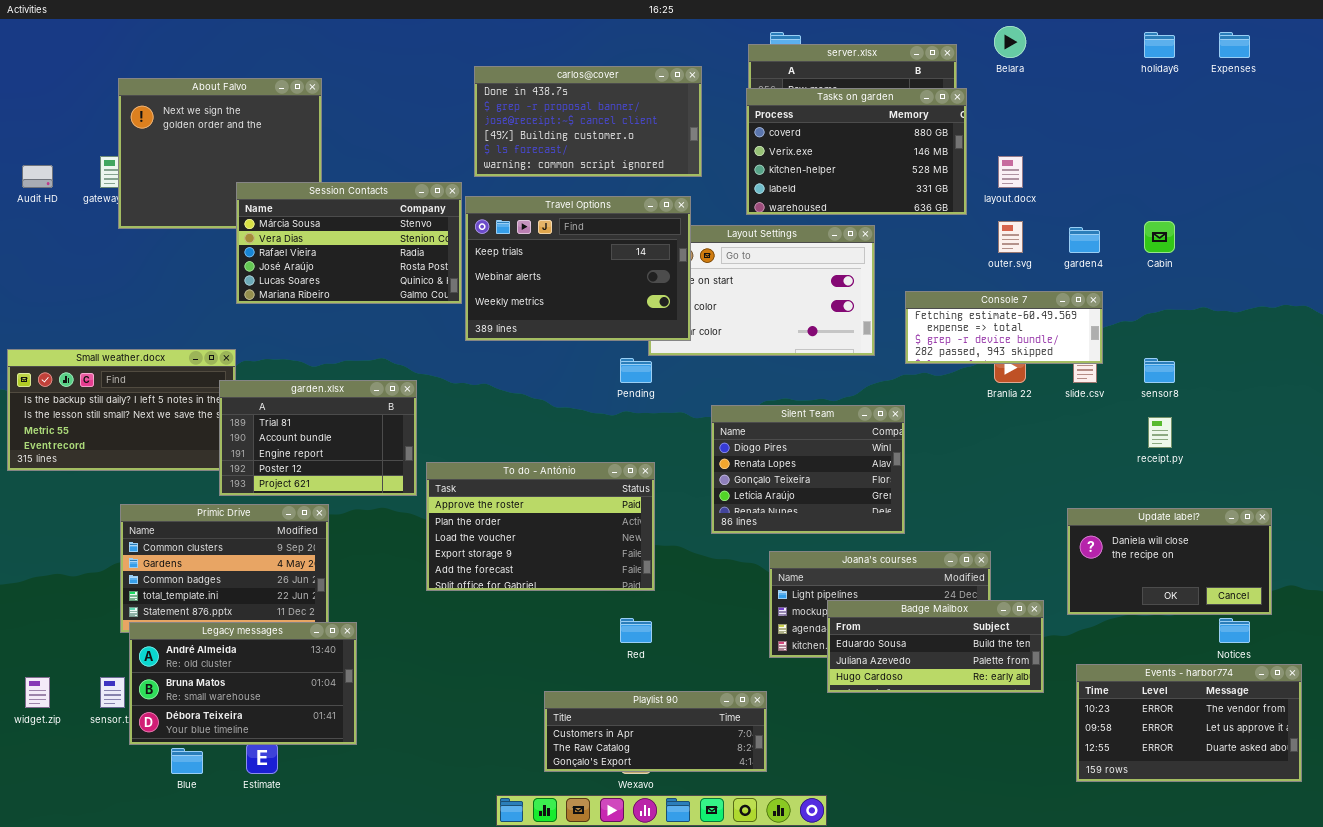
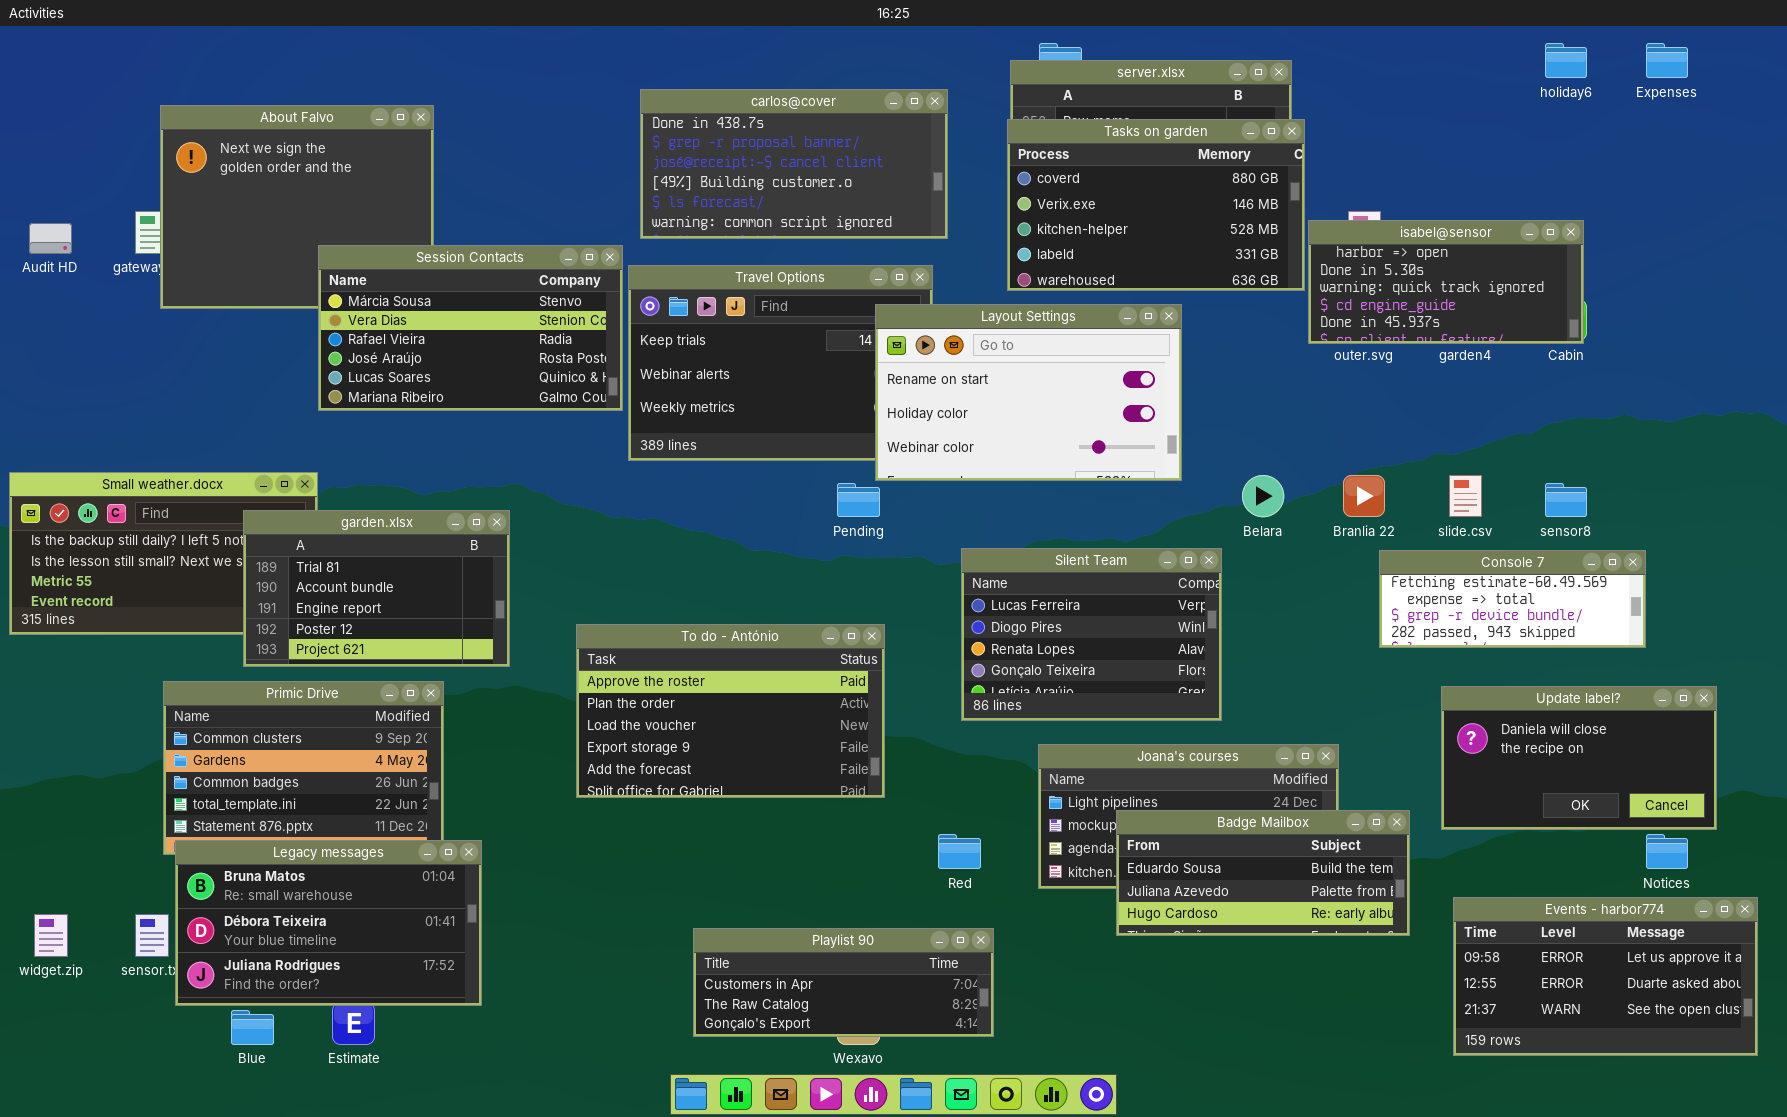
Belara: [994,26,1026,58] -> [1242,475,1284,517], moved
isabel@sensor: none -> [1308,220,1584,344], opened
Layout Settings: [648,225,875,356] -> [875,304,1182,481], raised
Console 7: [905,291,1103,364] -> [1379,550,1646,648], moved
garden.xlsx: [219,380,417,496] -> [243,510,510,667], moved
Silent Team: [711,405,905,534] -> [961,548,1222,721], scrolled up 1 row
Red: [620,618,652,643] -> [938,834,981,869], moved
Legacy messages: [129,622,357,745] -> [175,840,482,1006], scrolled down 1 row
Events - harbor774: [1076,664,1302,782] -> [1453,897,1758,1056], scrolled down 1 row
Playlist 90: [544,691,767,772] -> [693,928,994,1037], moved

